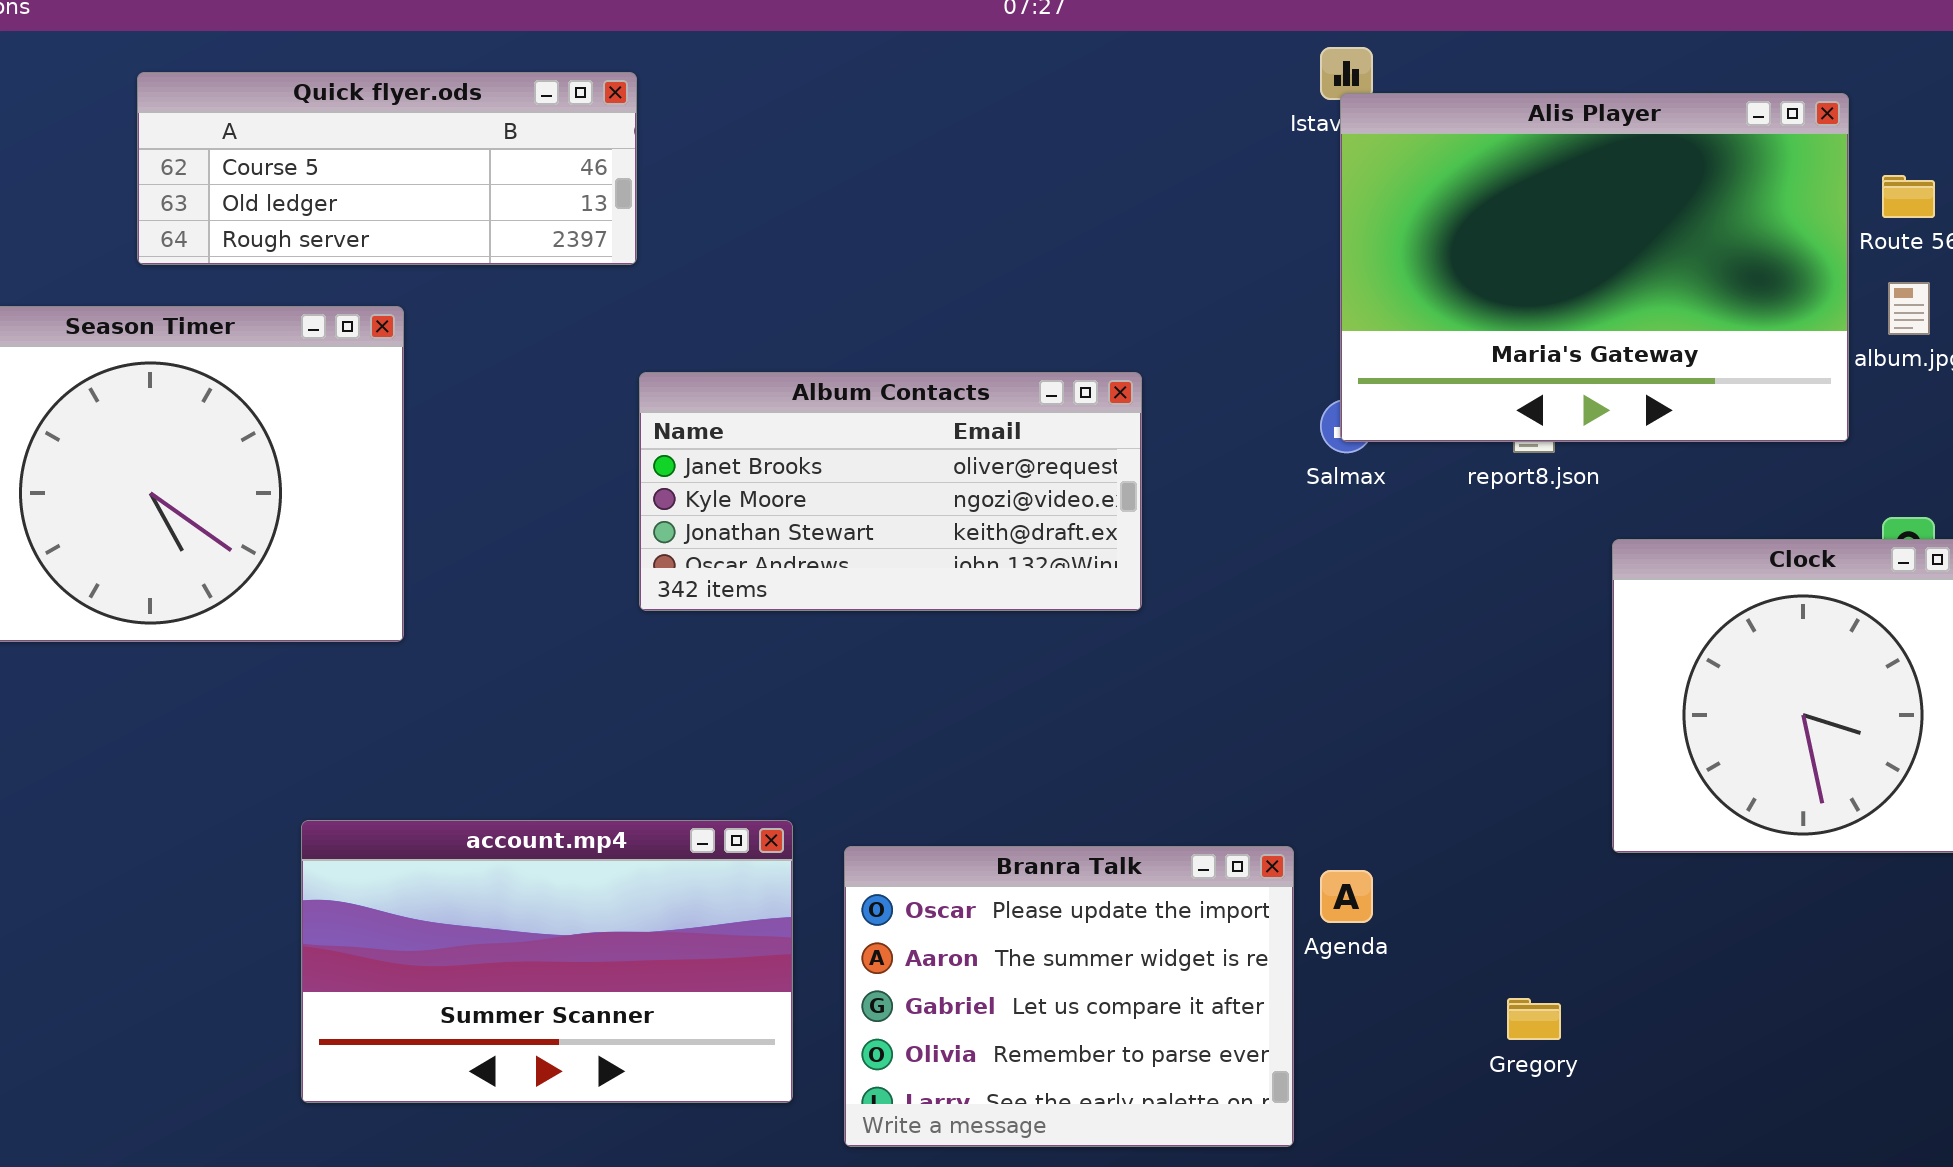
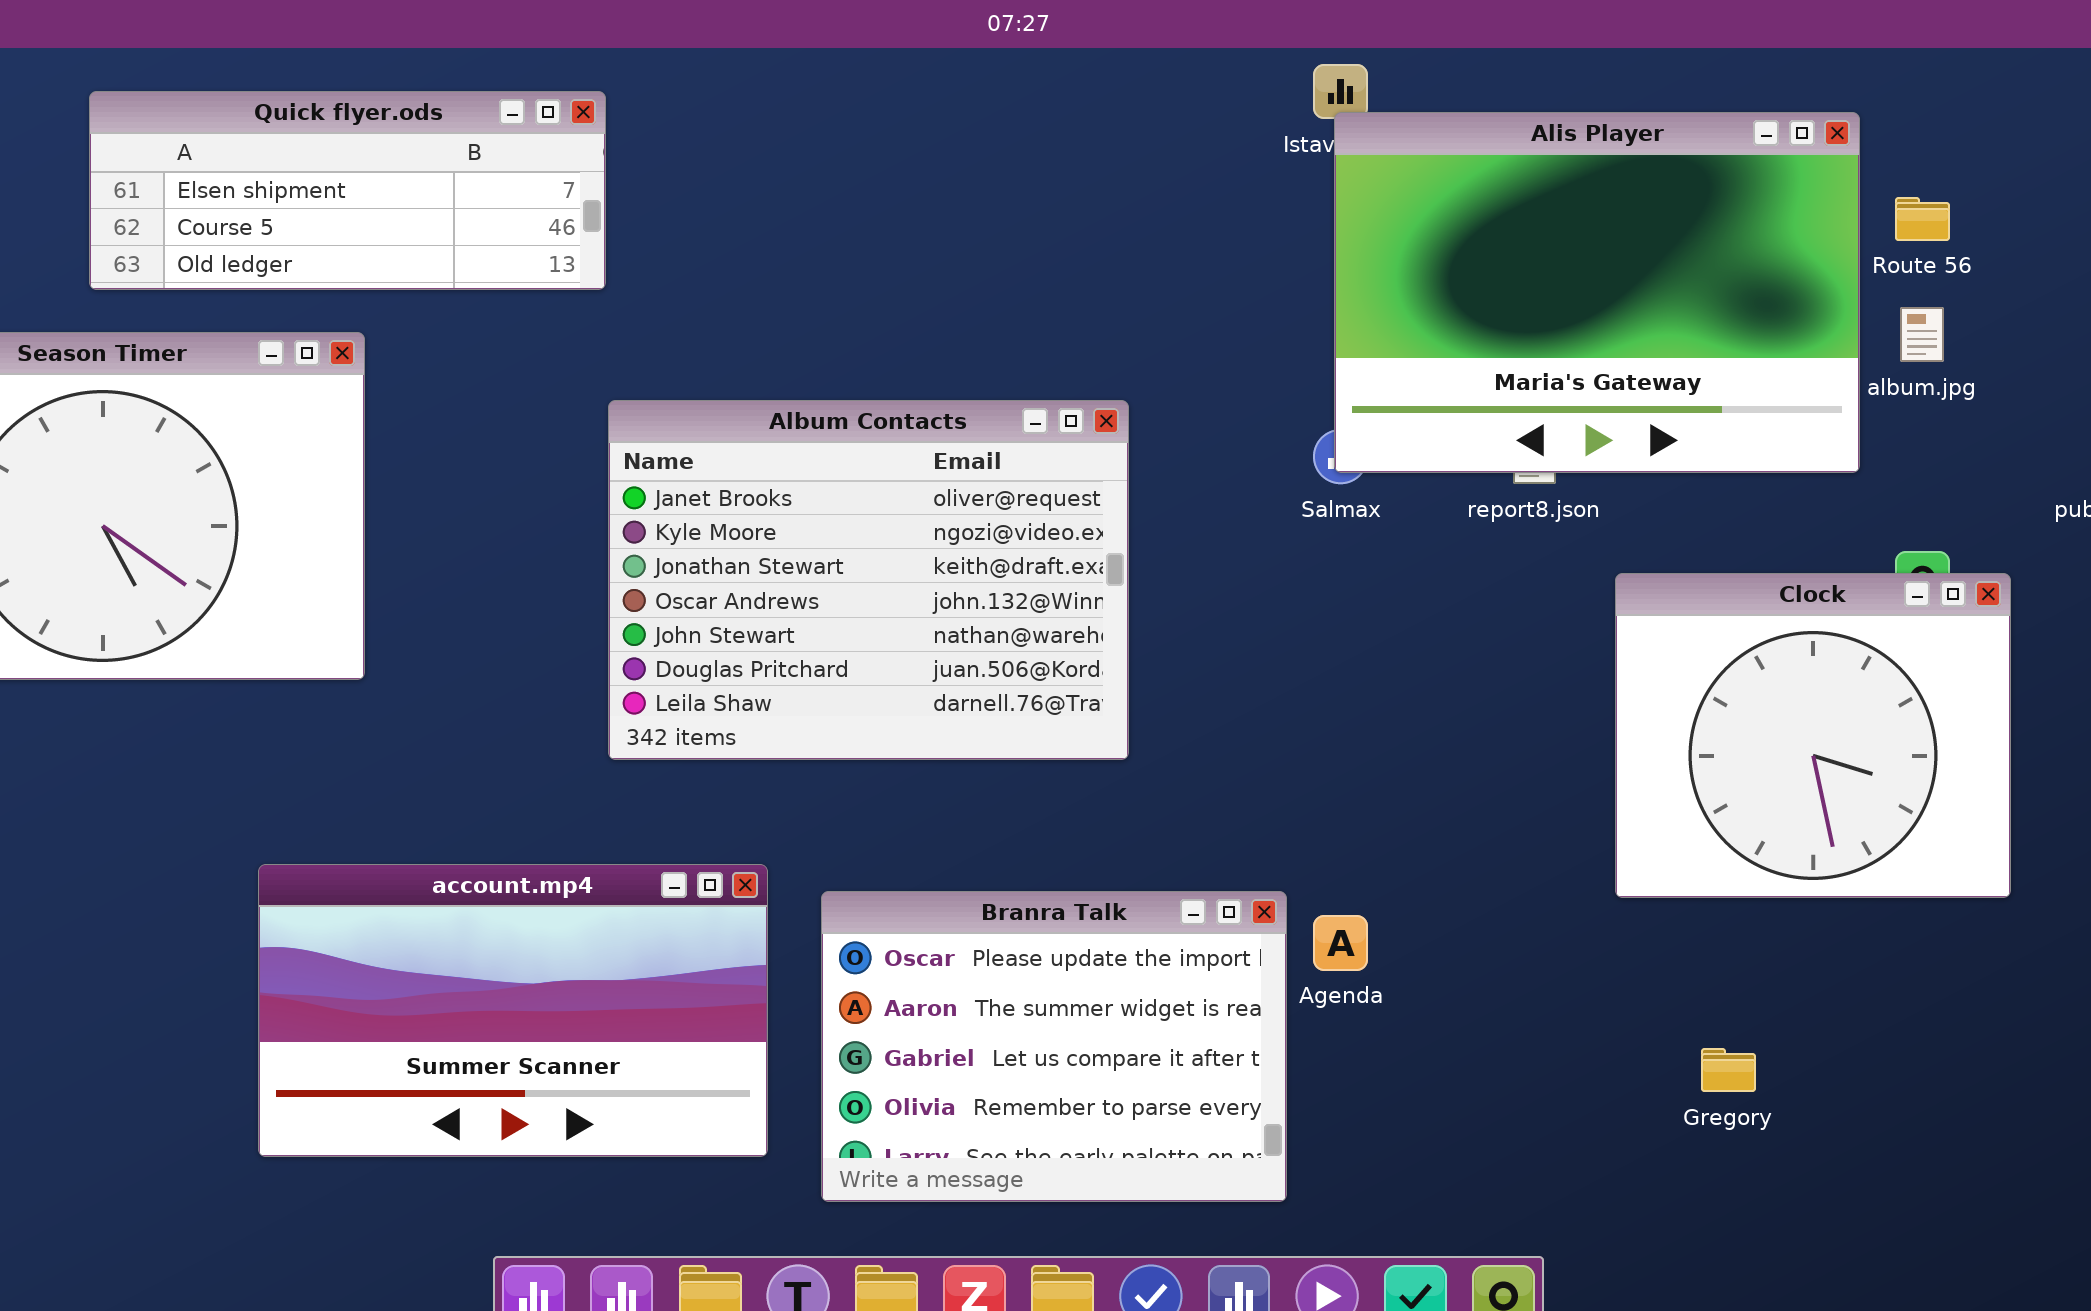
Quick flyer.ods: [137,72,637,265] -> [89,91,606,290], scrolled up 1 row
Album Contacts: [639,372,1142,611] -> [608,400,1129,760], resized
Gregory: [1507,998,1561,1040] -> [1701,1048,1756,1092], moved

